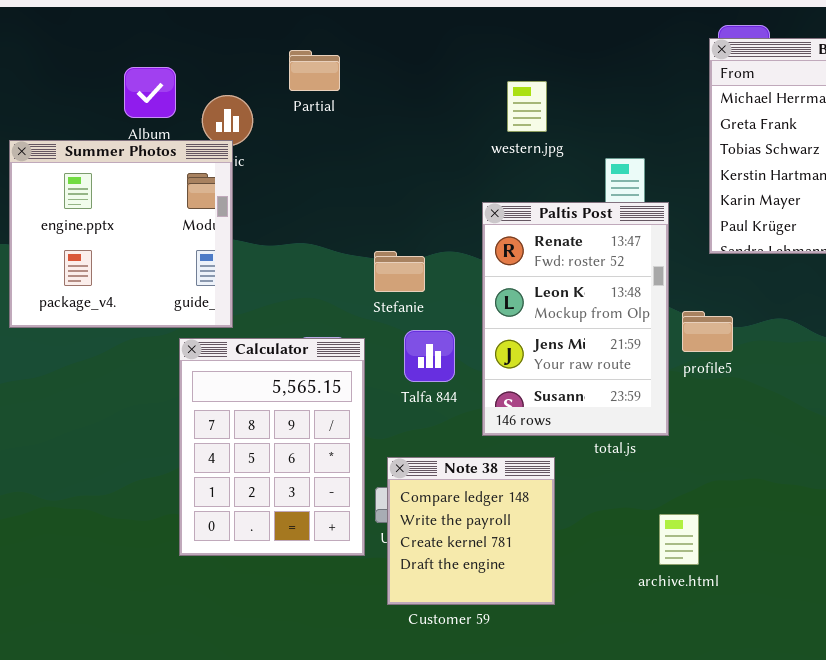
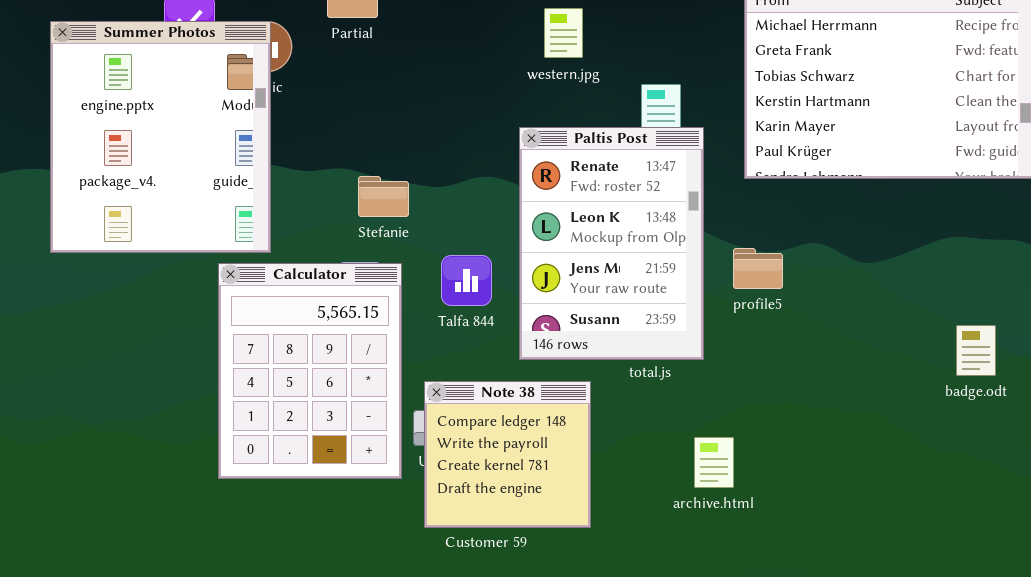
Summer Photos: [9,140,233,328] -> [50,21,271,253], resized
Stefanie: [374,251,425,292] -> [358,176,409,217], moved
profile5: [682,311,733,352] -> [733,248,783,289], moved

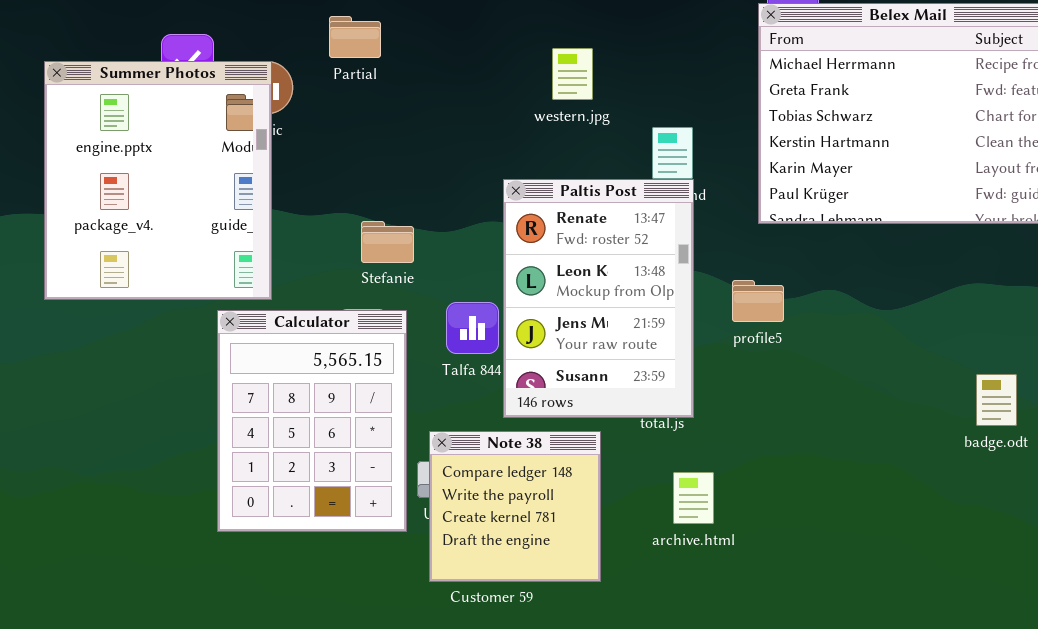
Paltis Post: [519,127,704,360] -> [503,179,694,418], moved
profile5: [733,248,783,289] -> [732,280,784,322], moved
archive.html: [694,437,734,488] -> [673,472,714,524], moved

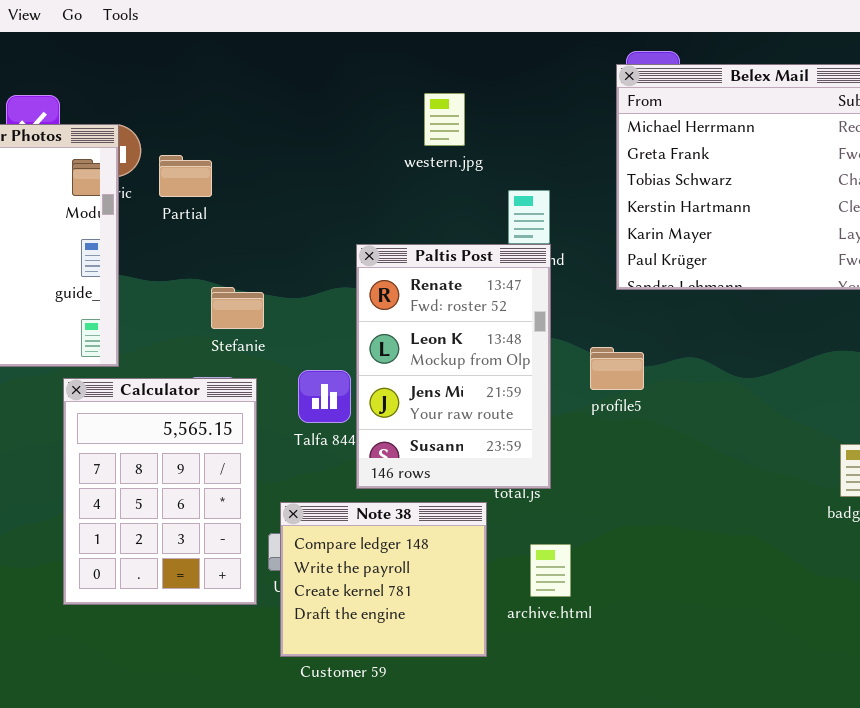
Partial: [329,16,381,58] -> [159,155,212,197], moved
western.jpg: [552,48,593,100] -> [424,93,465,146], moved
Note 38: [429,431,601,582] -> [280,502,487,657], resized

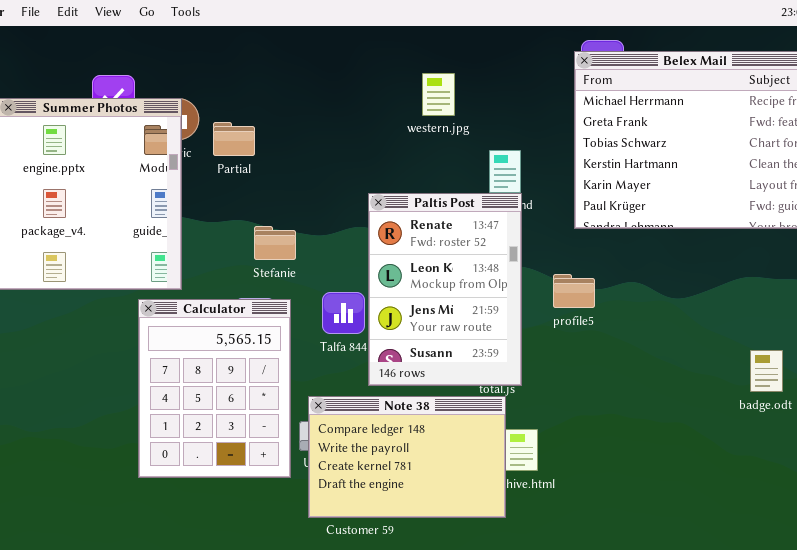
Note 38: [280,502,487,657] -> [308,396,506,518], resized

